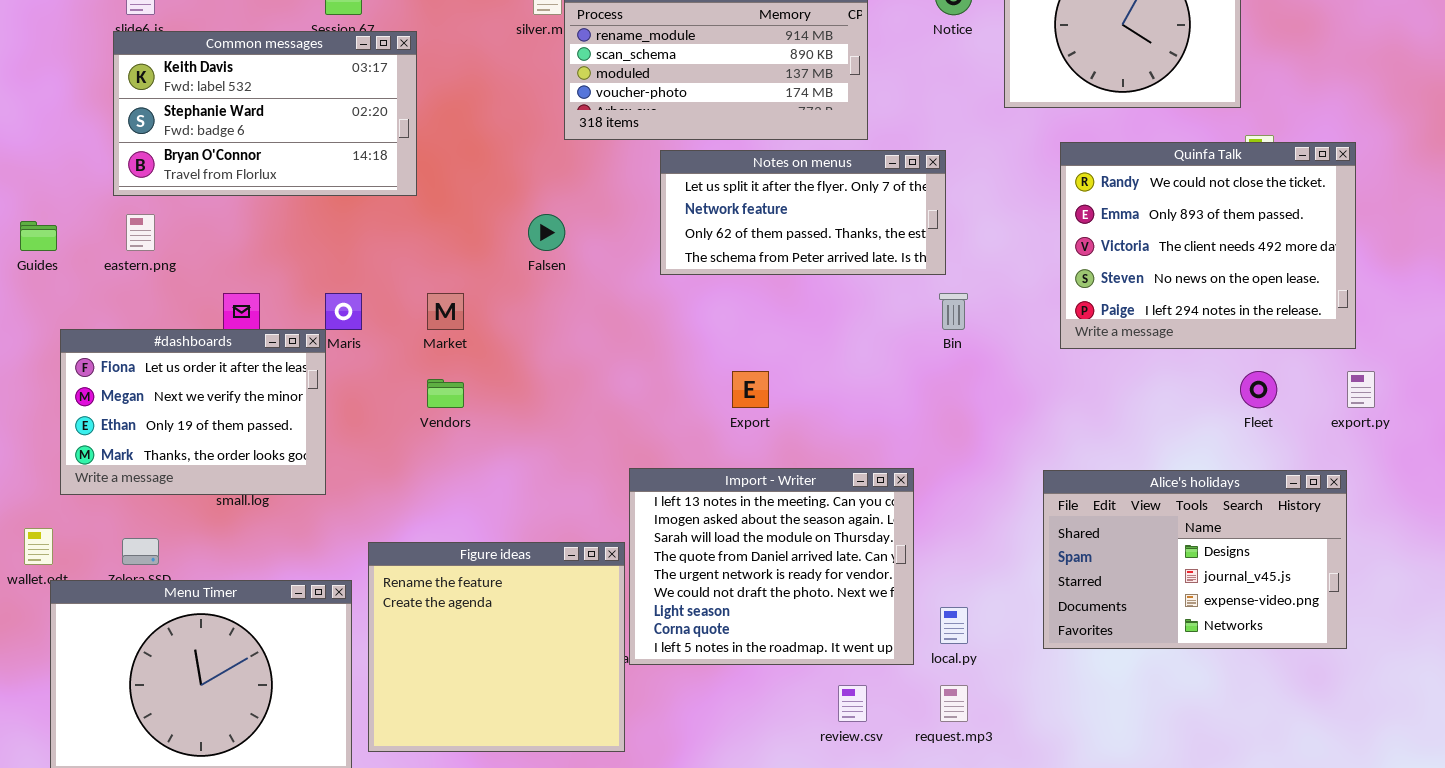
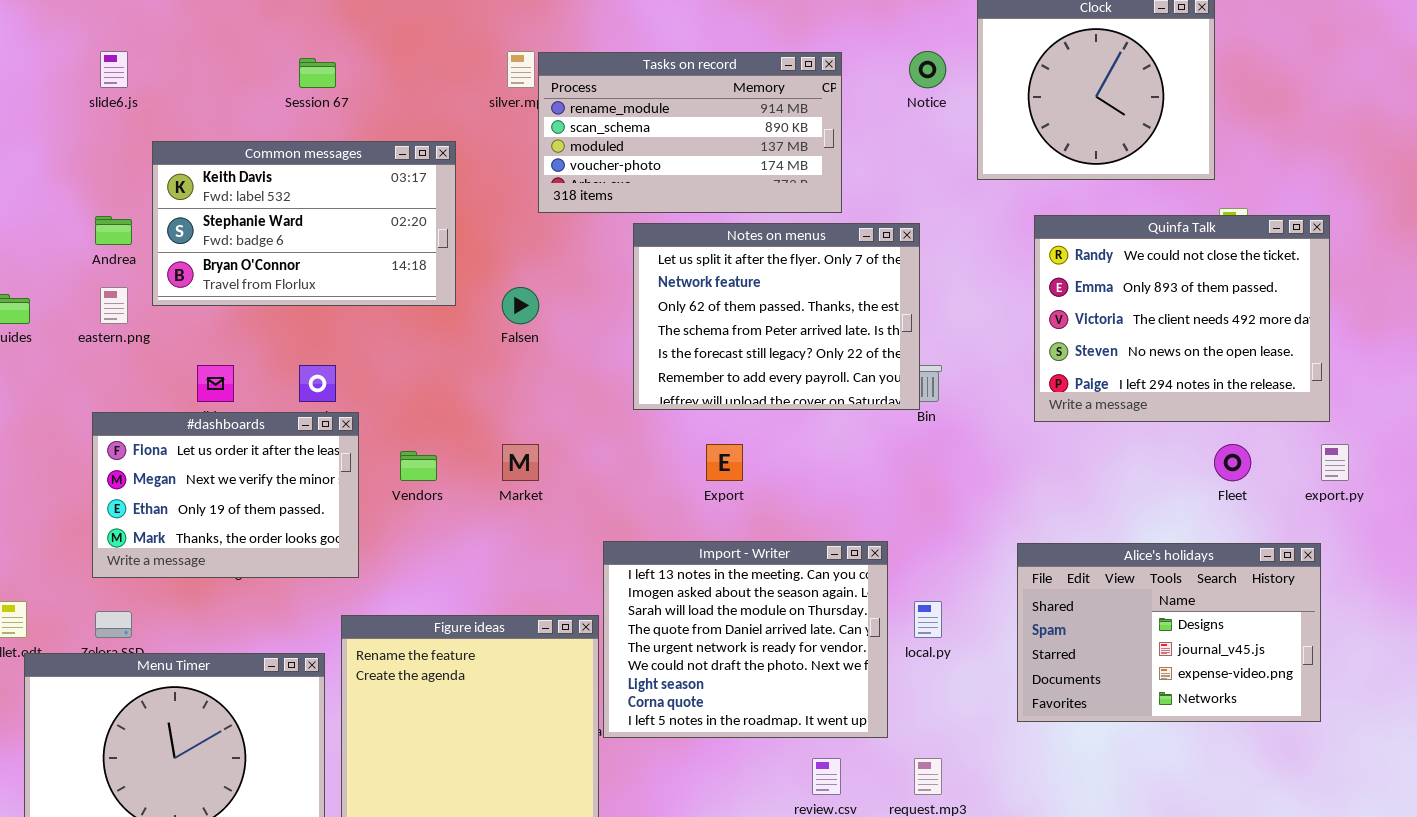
Common messages: [113,31,417,196] -> [152,141,456,306], moved
Notes on menus: [660,150,946,275] -> [633,223,920,410], resized
Market: [427,293,464,330] -> [502,444,539,481], moved
#dashboards: [60,329,326,495] -> [92,412,359,578], moved
local.py: [940,607,968,644] -> [914,601,942,638], moved

